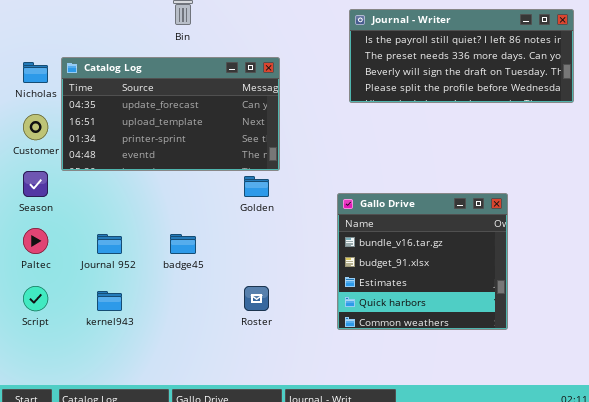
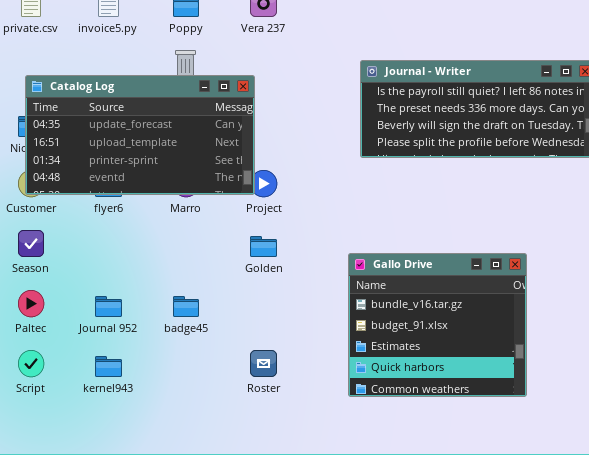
Catalog Log: [61,57,280,171] -> [25,75,255,195], moved

